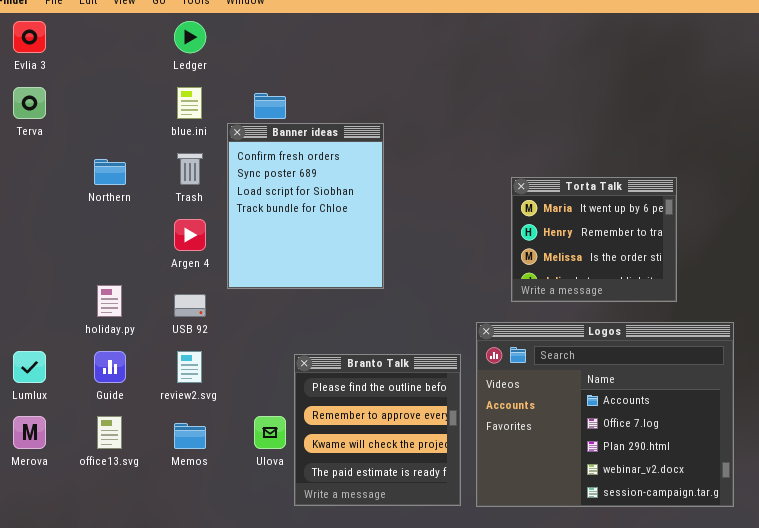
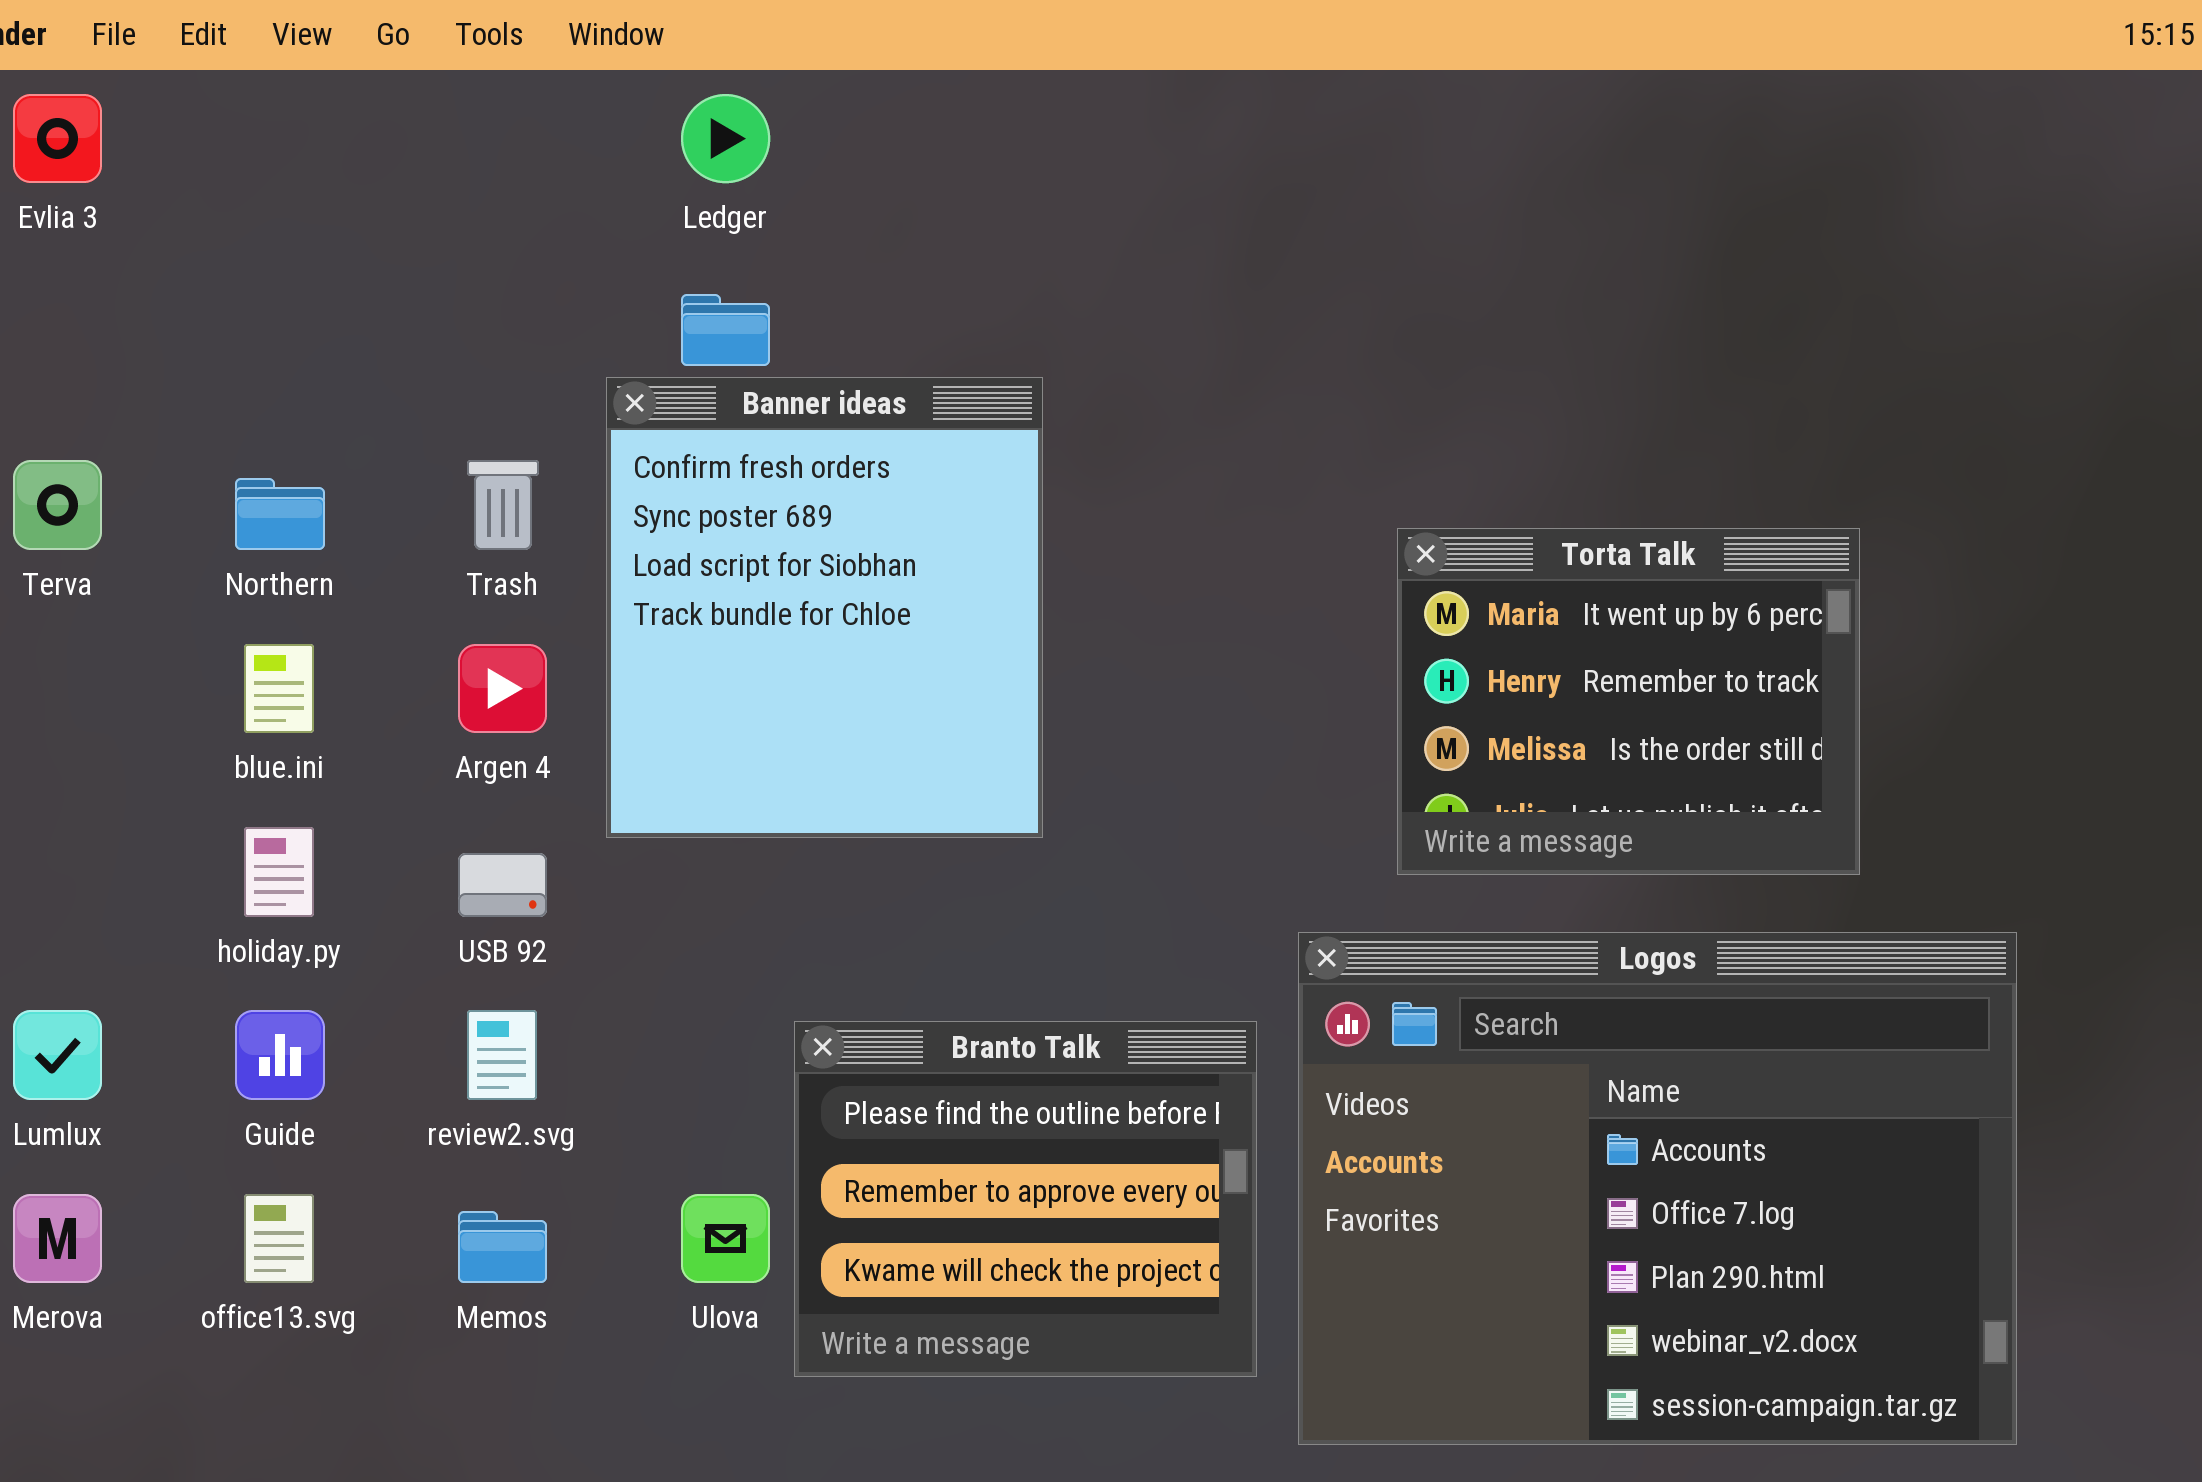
Ledger: [174,21,206,53] -> [681,94,770,183], moved
Terva: [13,87,46,119] -> [13,460,102,550], moved
blue.ini: [177,87,202,119] -> [244,644,314,733], moved
Branto Talk: [294,354,461,506] -> [794,1021,1257,1377], resized

